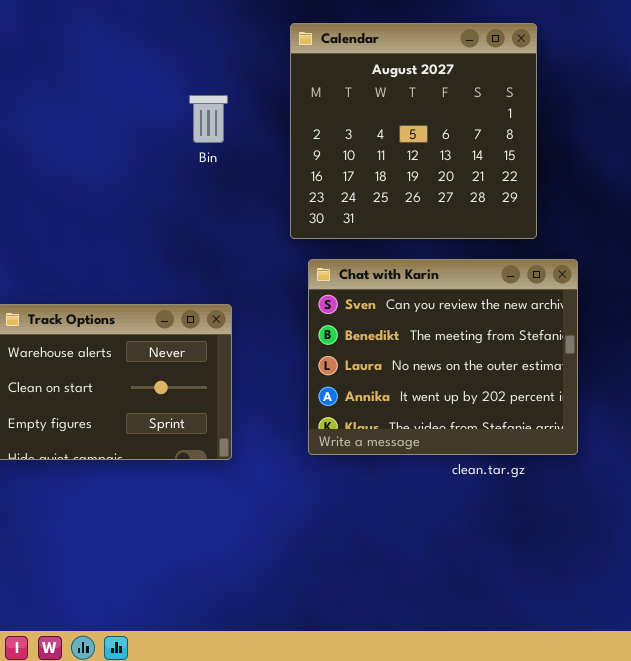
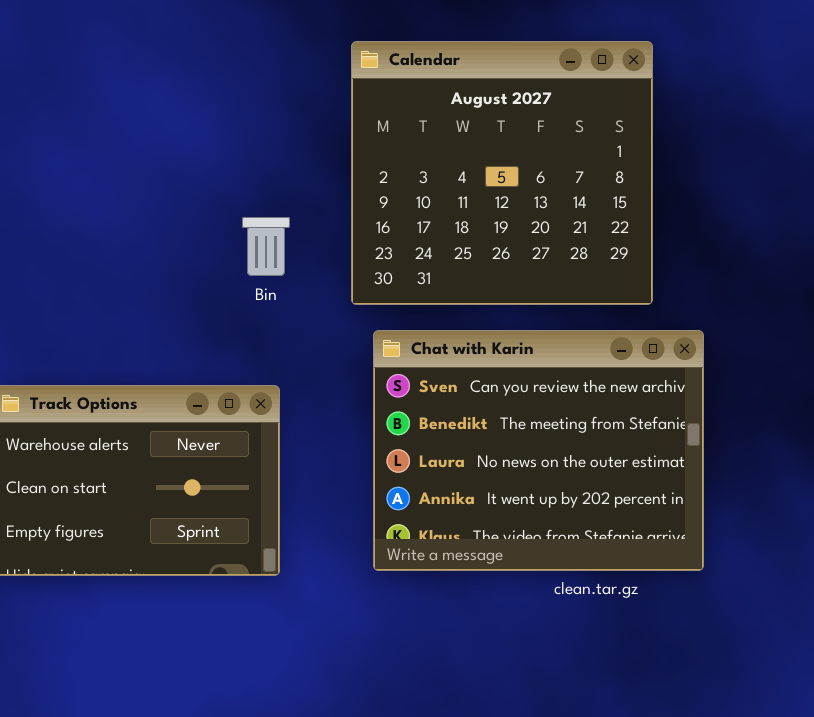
Bin: [189,95,228,143] -> [242,217,290,276], moved

